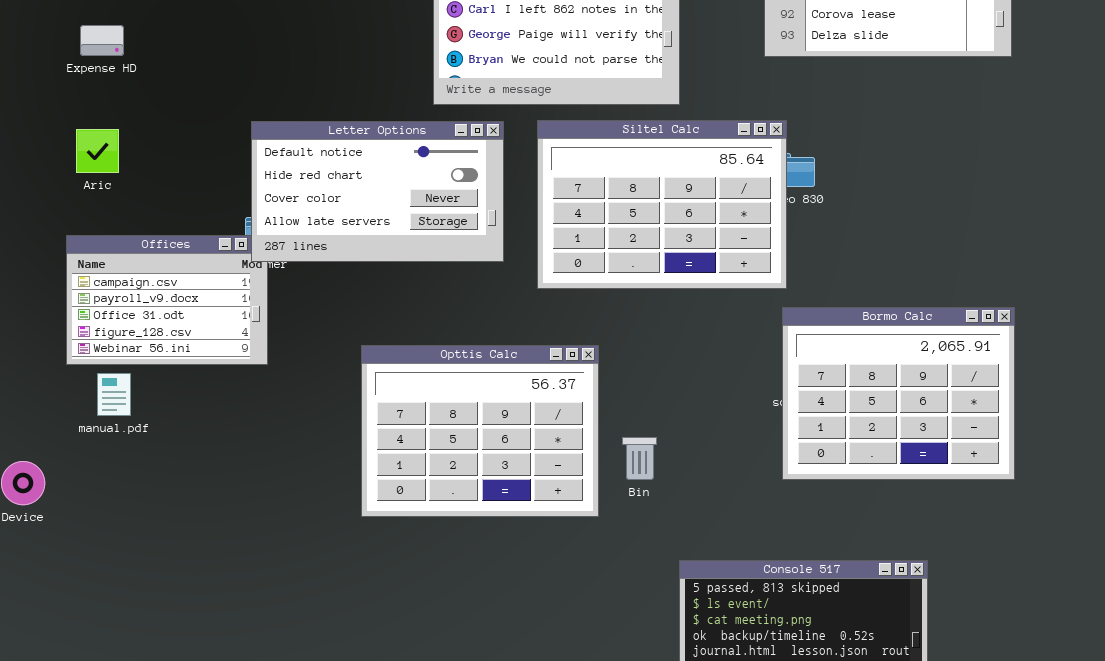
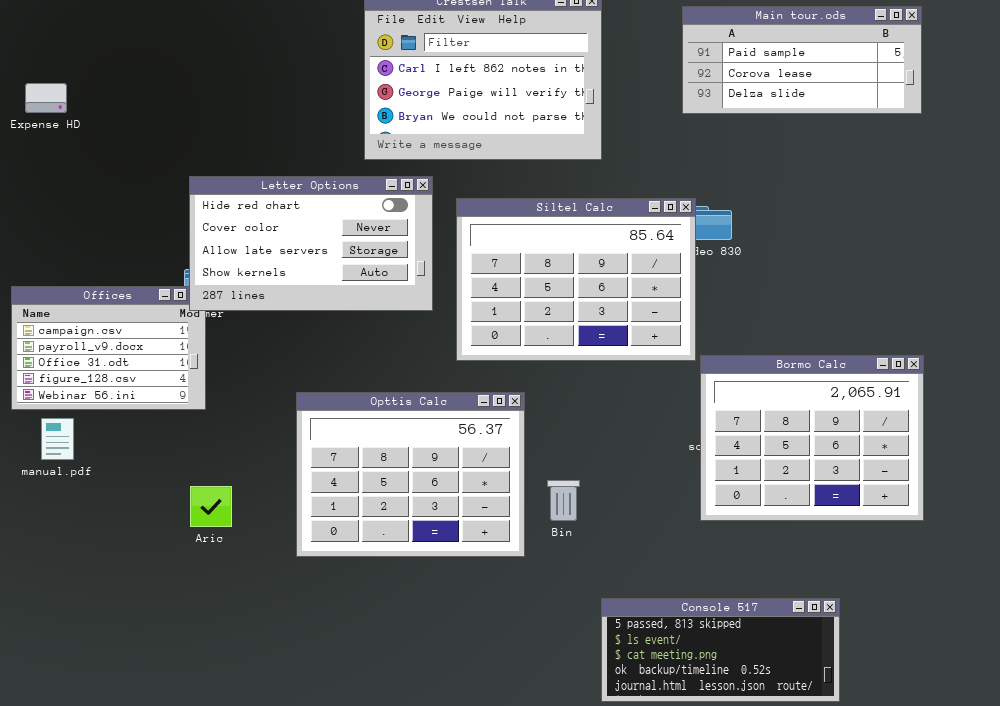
Siltel Calc: [537,120,787,289] -> [456,198,696,361], moved
Letter Options: [251,121,504,262] -> [189,176,433,311], scrolled down 1 row
Aric: [76,129,119,173] -> [190,486,232,527], moved

